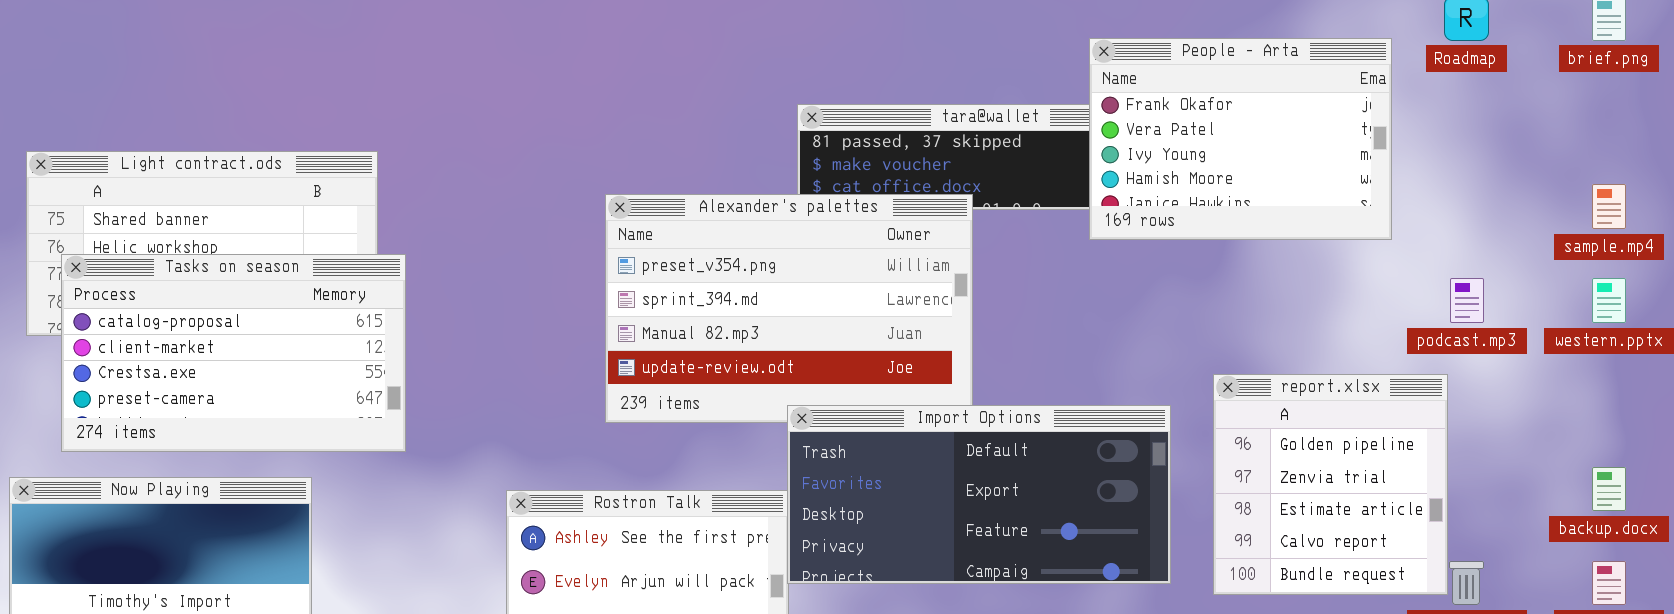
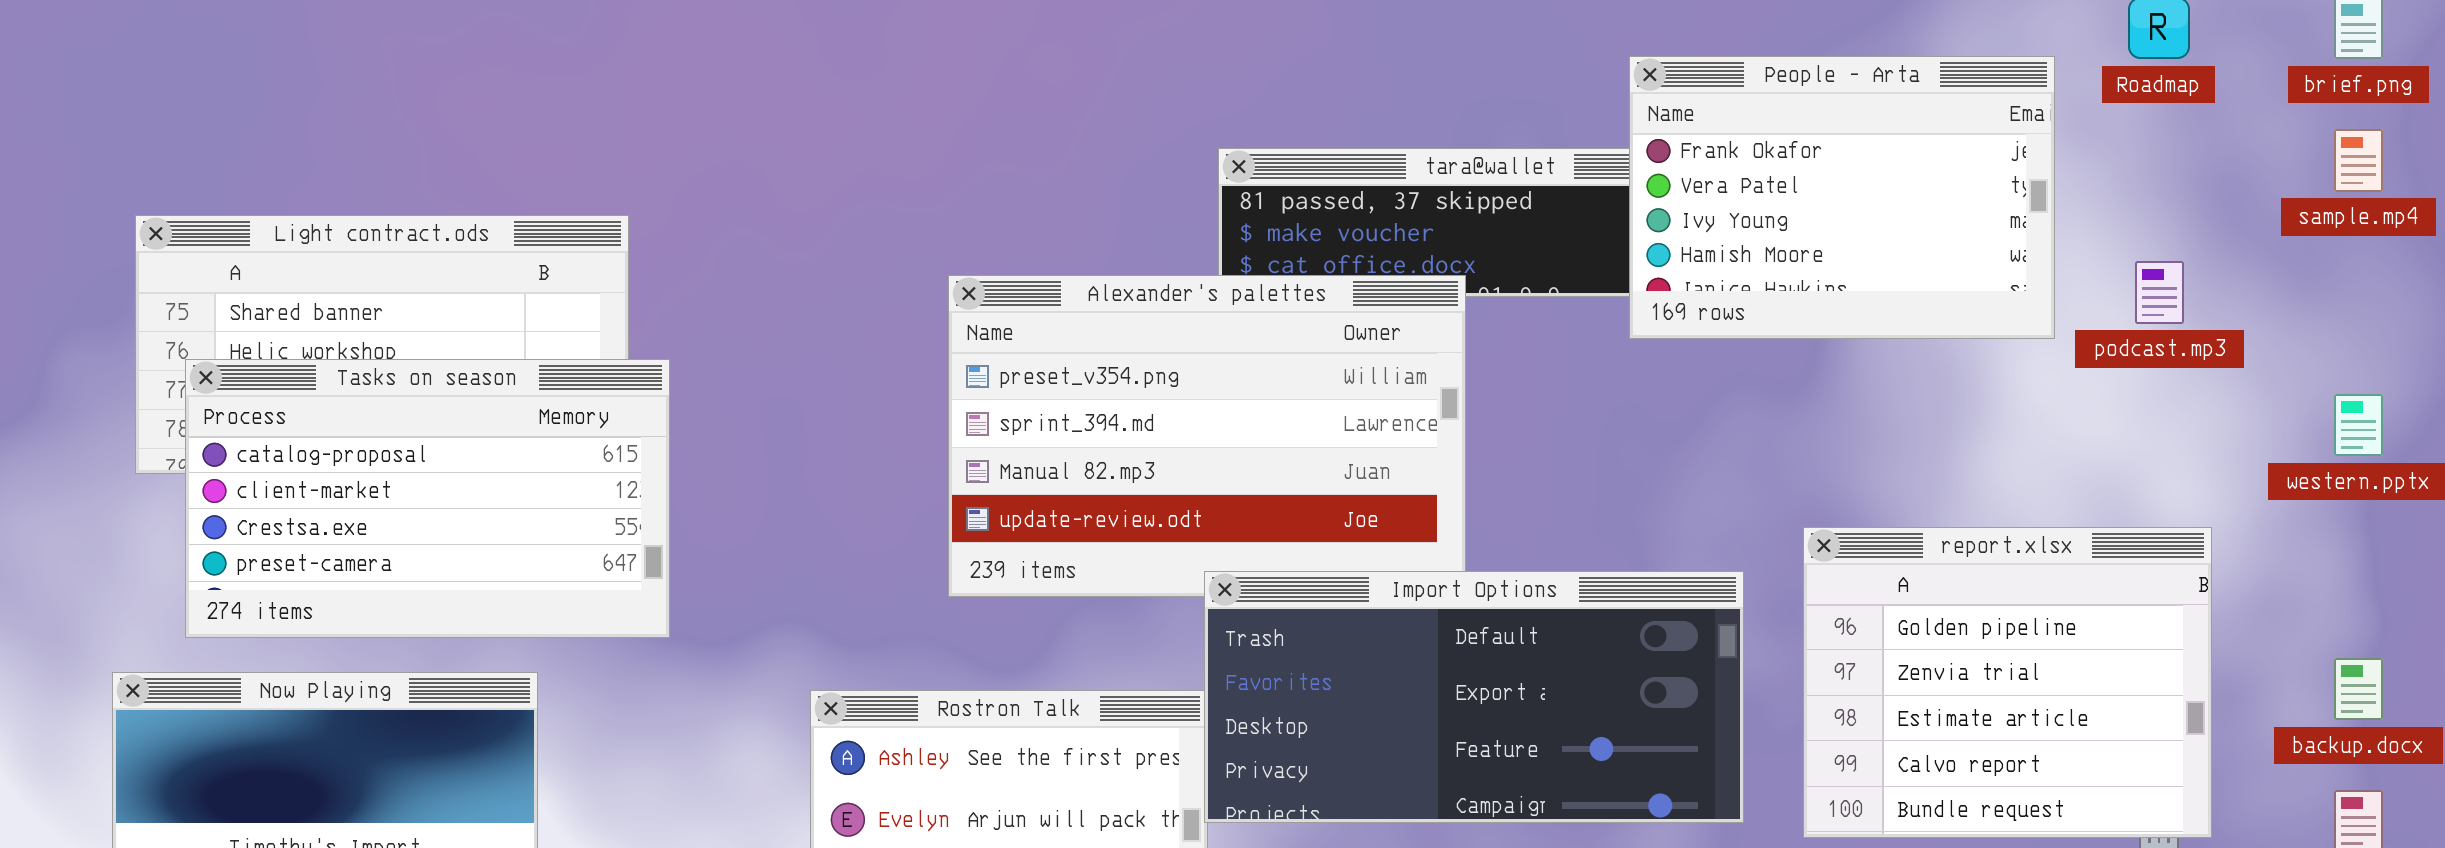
sample.mp4: [1592,184,1626,229] -> [2334,129,2383,192], moved
podcast.mp3: [1450,278,1484,323] -> [2135,261,2184,324], moved
report.xlsx: [1213,374,1448,595] -> [1803,527,2212,838], resized

